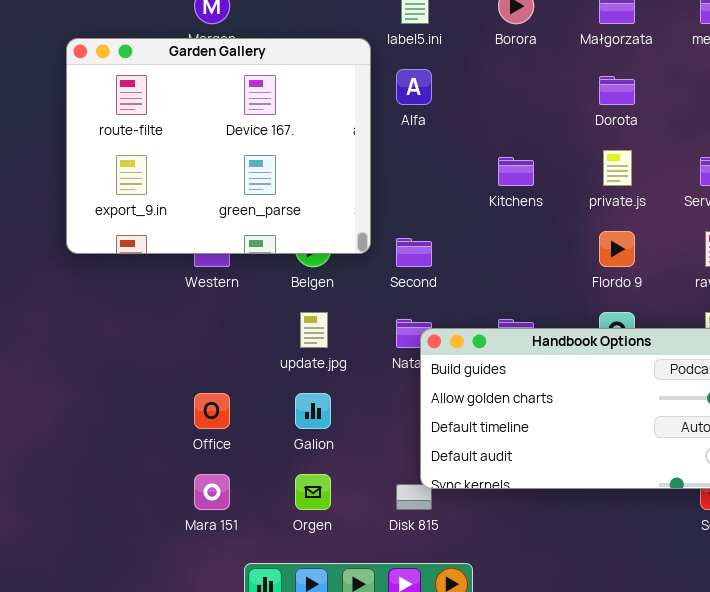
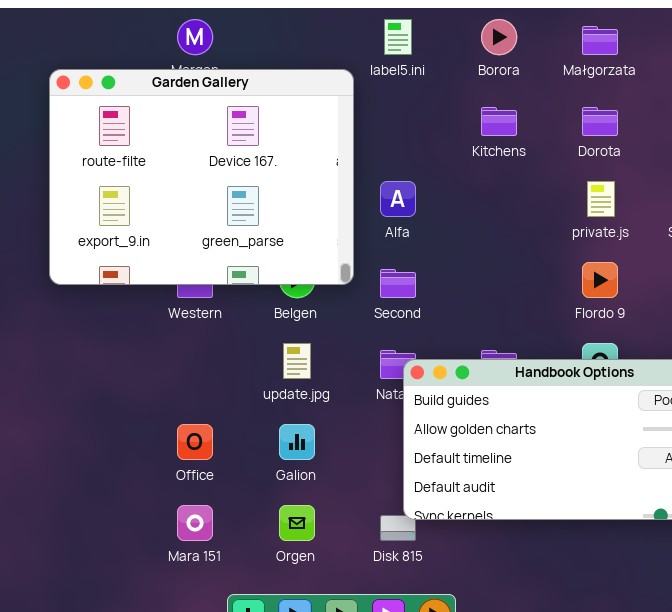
Alfa: [396,69,432,105] -> [380,181,416,217], moved
Kitchens: [498,157,534,186] -> [481,107,517,136], moved

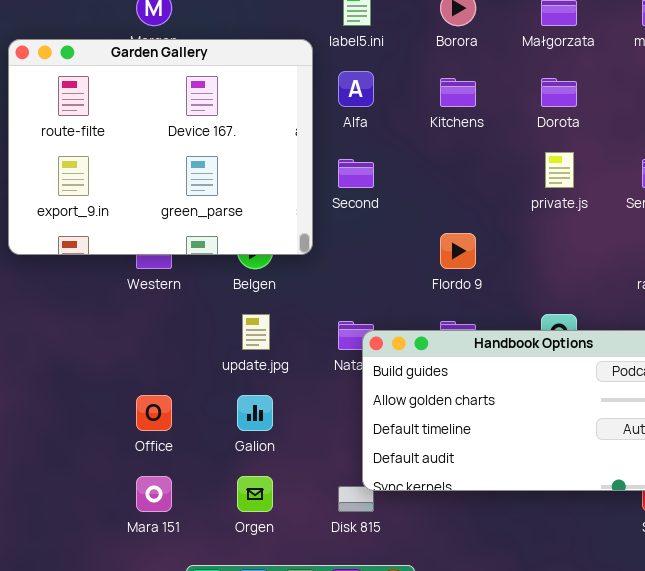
Alfa: [380,181,416,217] -> [338,71,374,107], moved
Flordo 9: [582,262,618,298] -> [440,233,476,269], moved
Second: [380,269,416,298] -> [338,159,374,188], moved

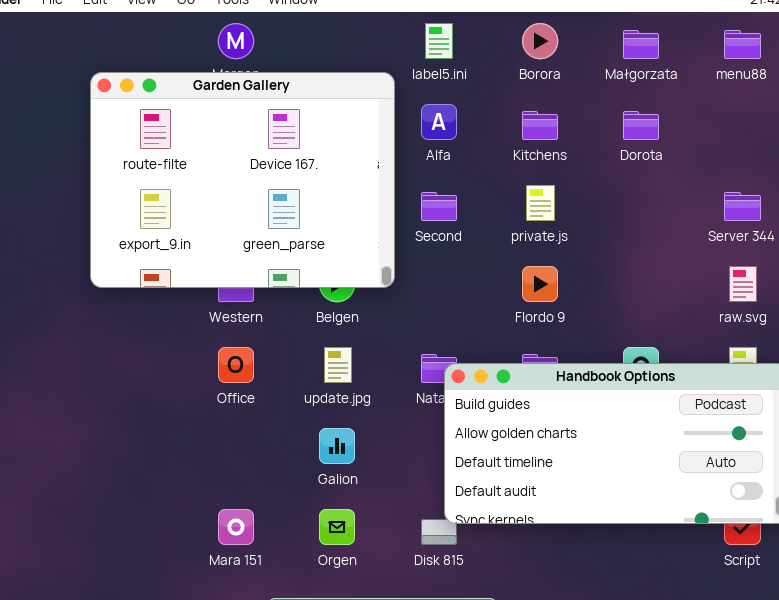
private.js: [545,152,574,188] -> [526,185,555,221], moved
Office: [136,395,172,431] -> [218,347,254,383], moved

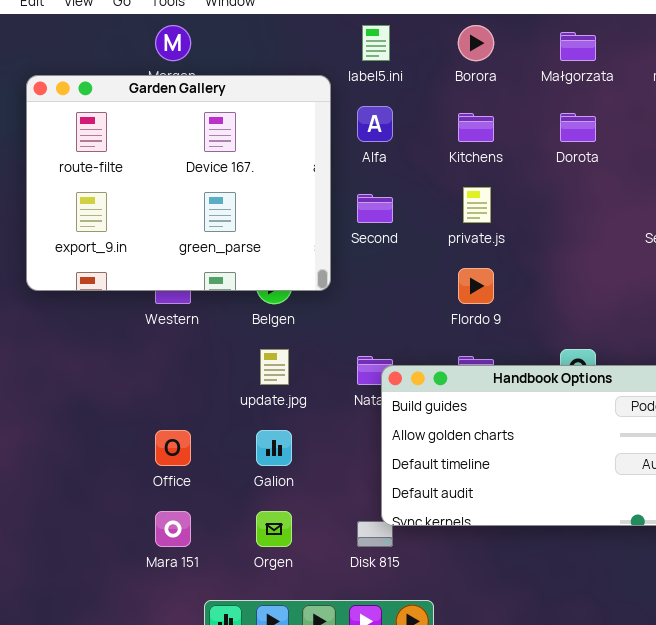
Office: [218,347,254,383] -> [155,430,191,466], moved

